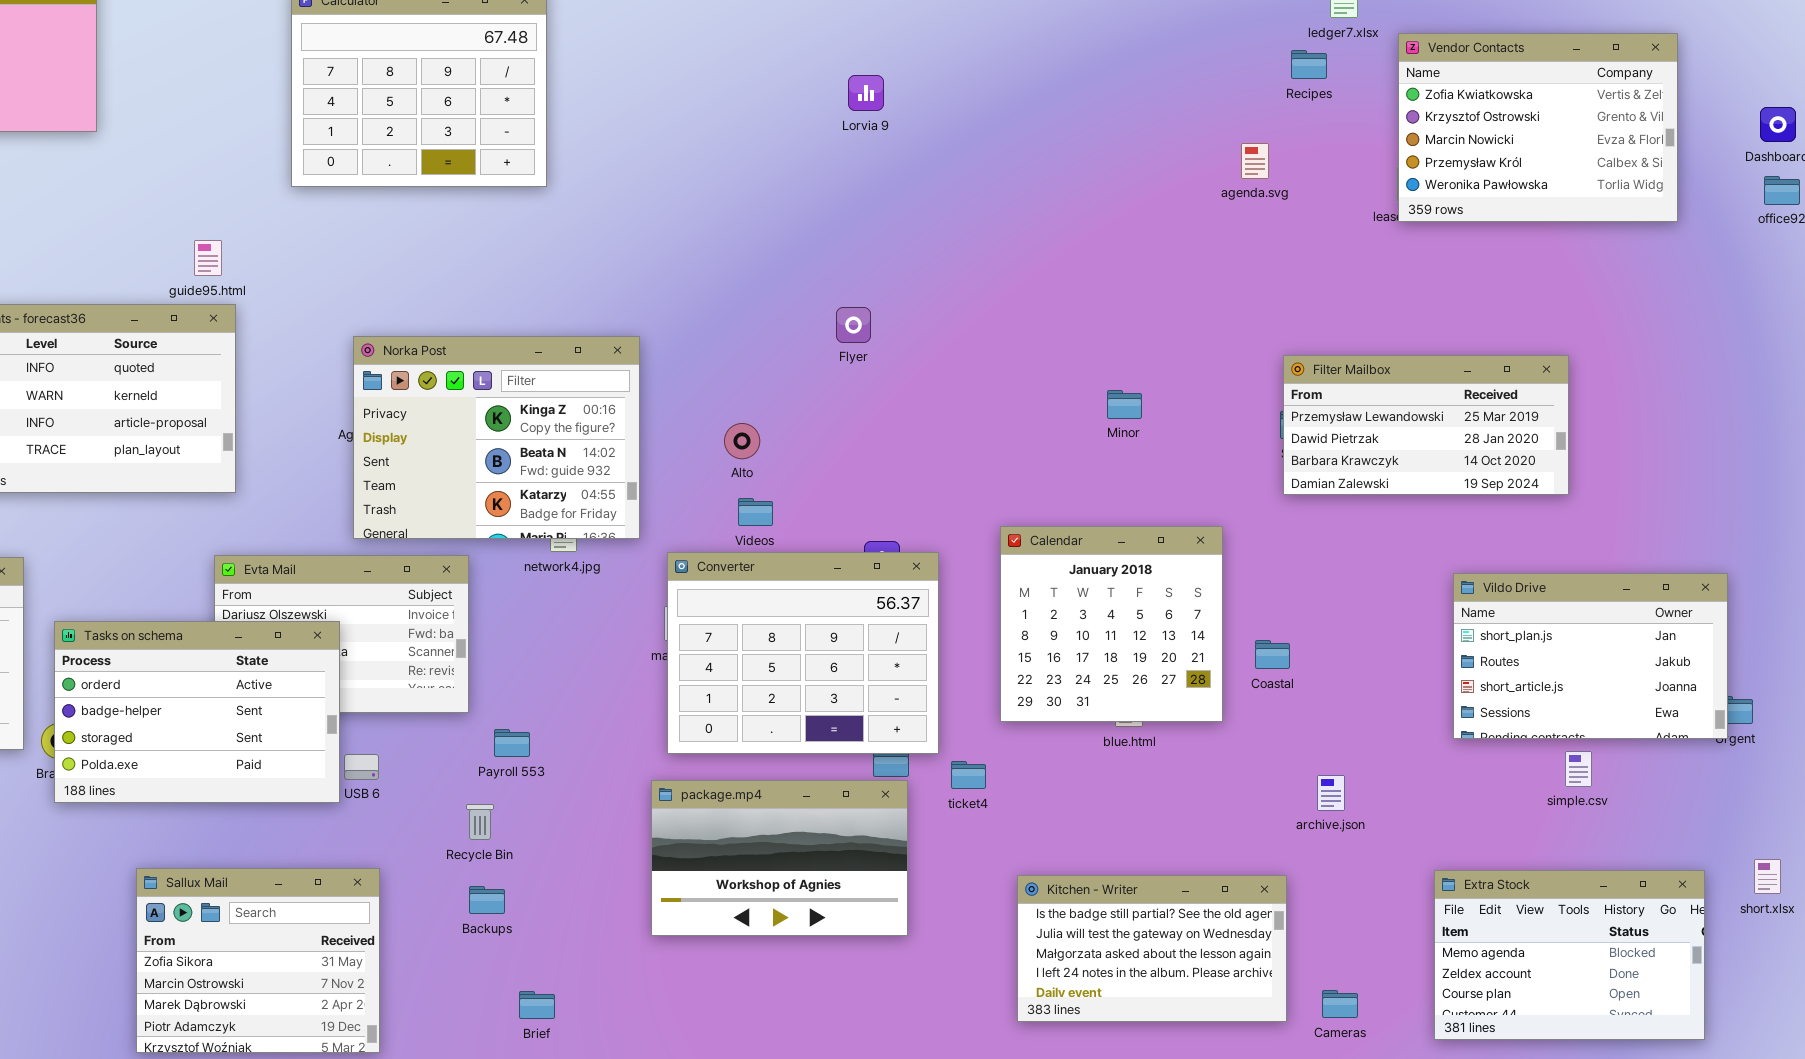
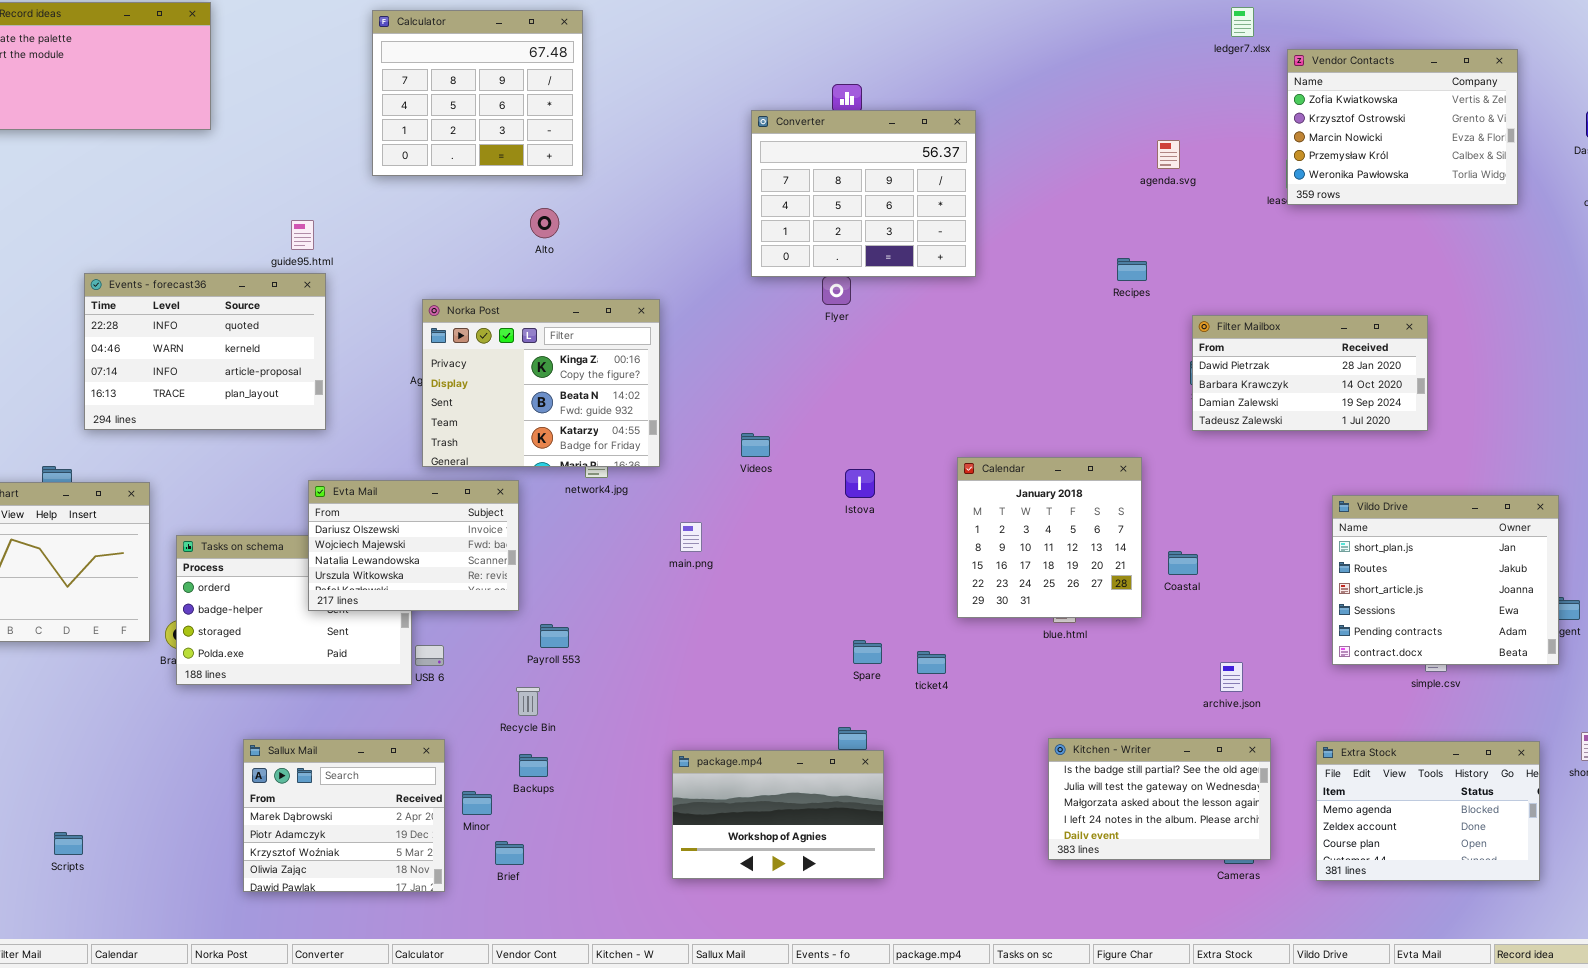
Recipes: [1291,50,1327,79] -> [1117,258,1147,281], moved
Filter Mailbox: [1283,355,1569,495] -> [1192,315,1428,431], scrolled down 1 row
Minor: [1107,390,1142,419] -> [462,791,492,815], moved
Alto: [724,423,760,459] -> [530,208,559,238], moved
Converter: [667,552,939,754] -> [751,110,976,277], moved
Evta Mail: [214,555,469,713] -> [308,480,519,611], raised
Vildo Drive: [1453,573,1728,739] -> [1332,495,1559,665], resized
package.mp4: [651,780,908,936] -> [672,750,884,879], moved
Sallux Mail: [136,868,380,1053] -> [243,739,445,892], scrolled down 2 rows
Kitchen - Writer: [1017,875,1287,1022] -> [1048,738,1271,860], moved
Brief: [519,991,555,1019] -> [495,841,524,865], moved

